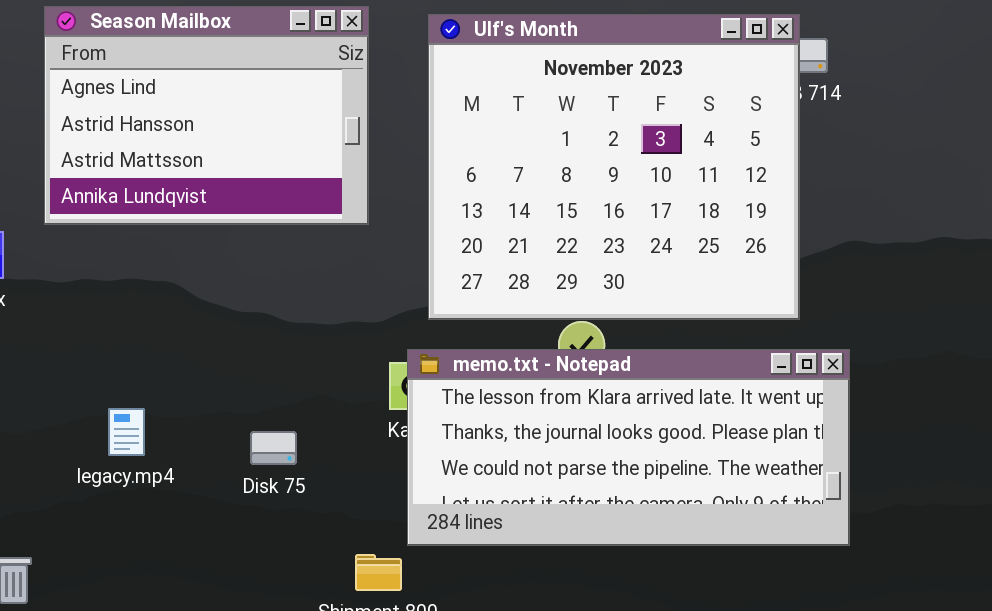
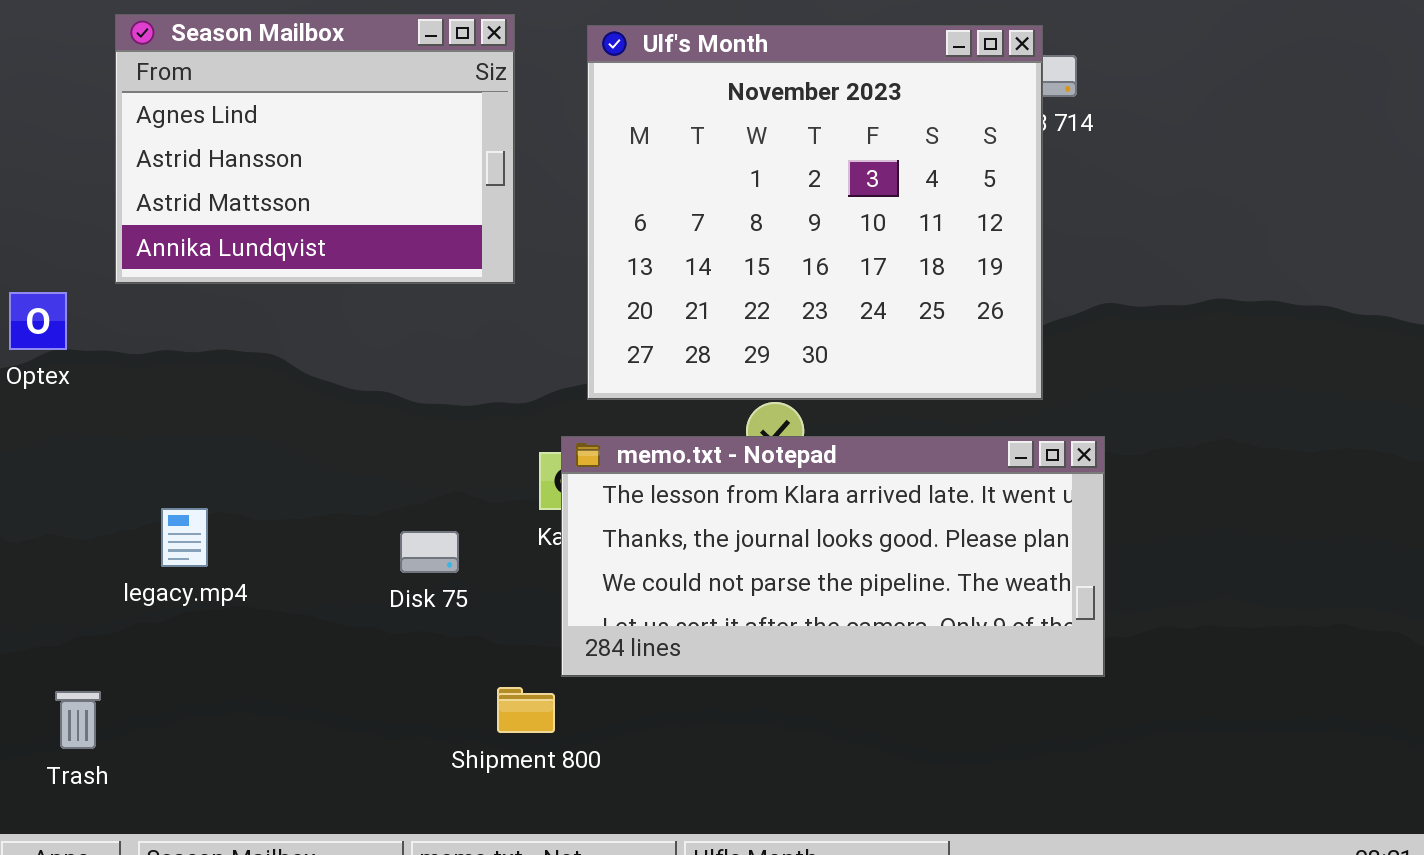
legacy.mp4: [108,408,145,456] -> [161,508,208,567], moved
Disk 75: [250,431,297,465] -> [400,531,459,573], moved

